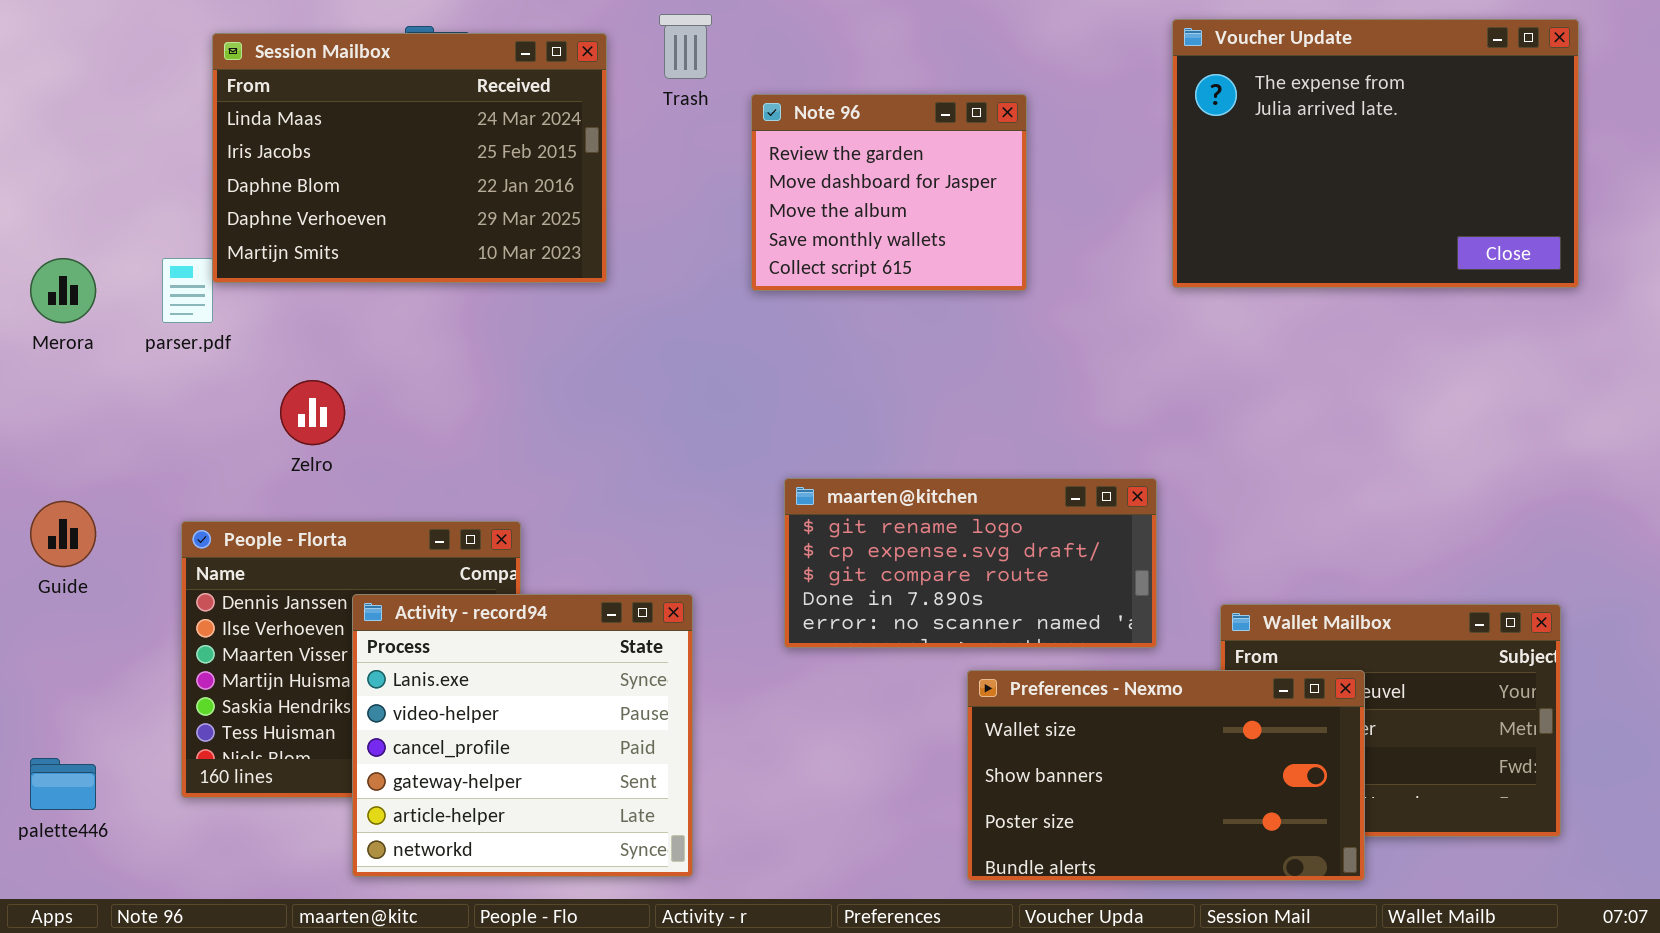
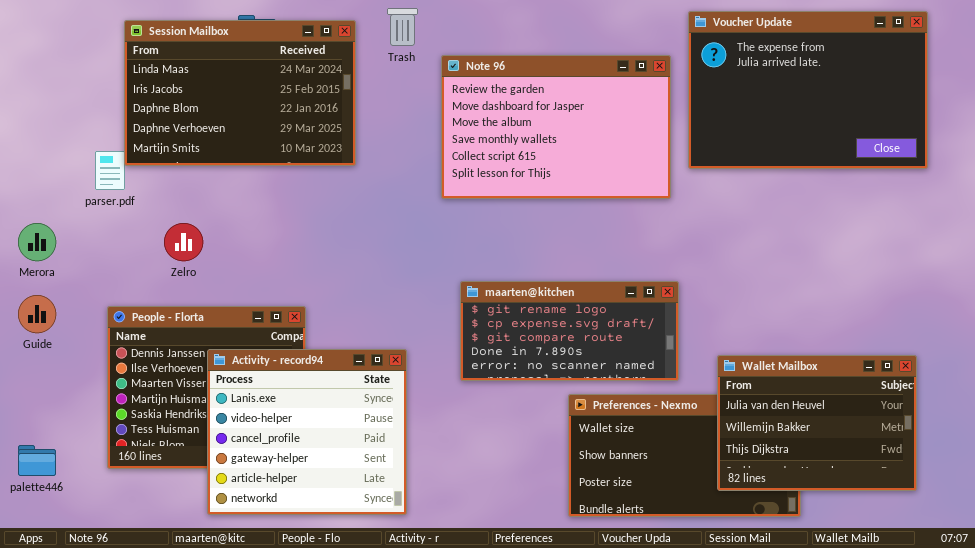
Note 96: [751,94,1027,291] -> [441,55,671,199], resized
Merora: [30,258,96,323] -> [18,223,56,261], moved
Wallet Mailbox: [1220,604,1561,837] -> [717,355,917,491], raised

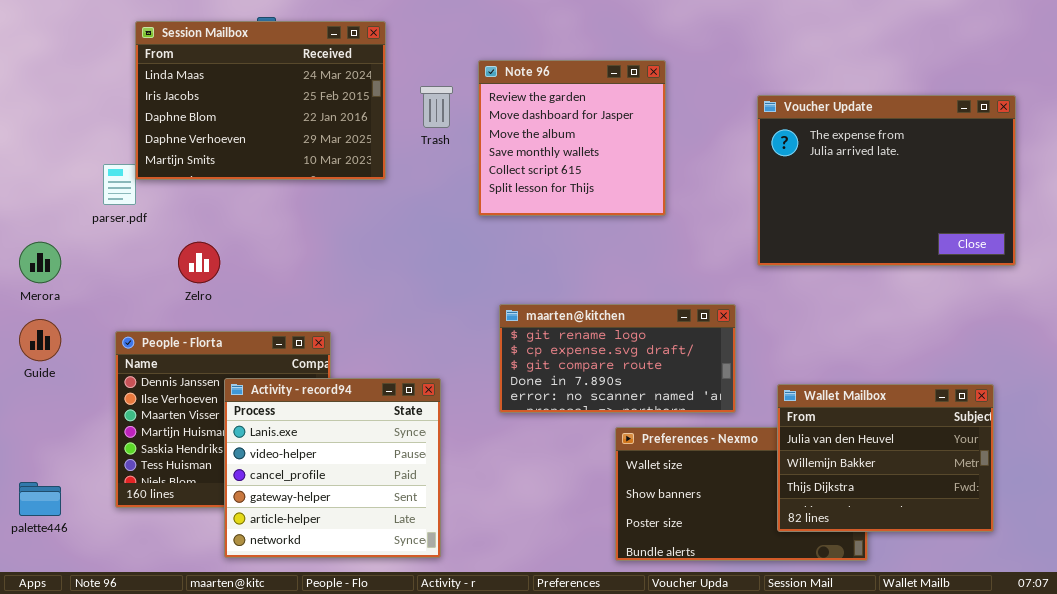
Trash: [387,8,418,46] -> [420,86,453,128], moved
Voucher Update: [688,11,928,169] -> [757,95,1016,266], moved
Note 96: [441,55,671,199] -> [478,60,666,216], resized

